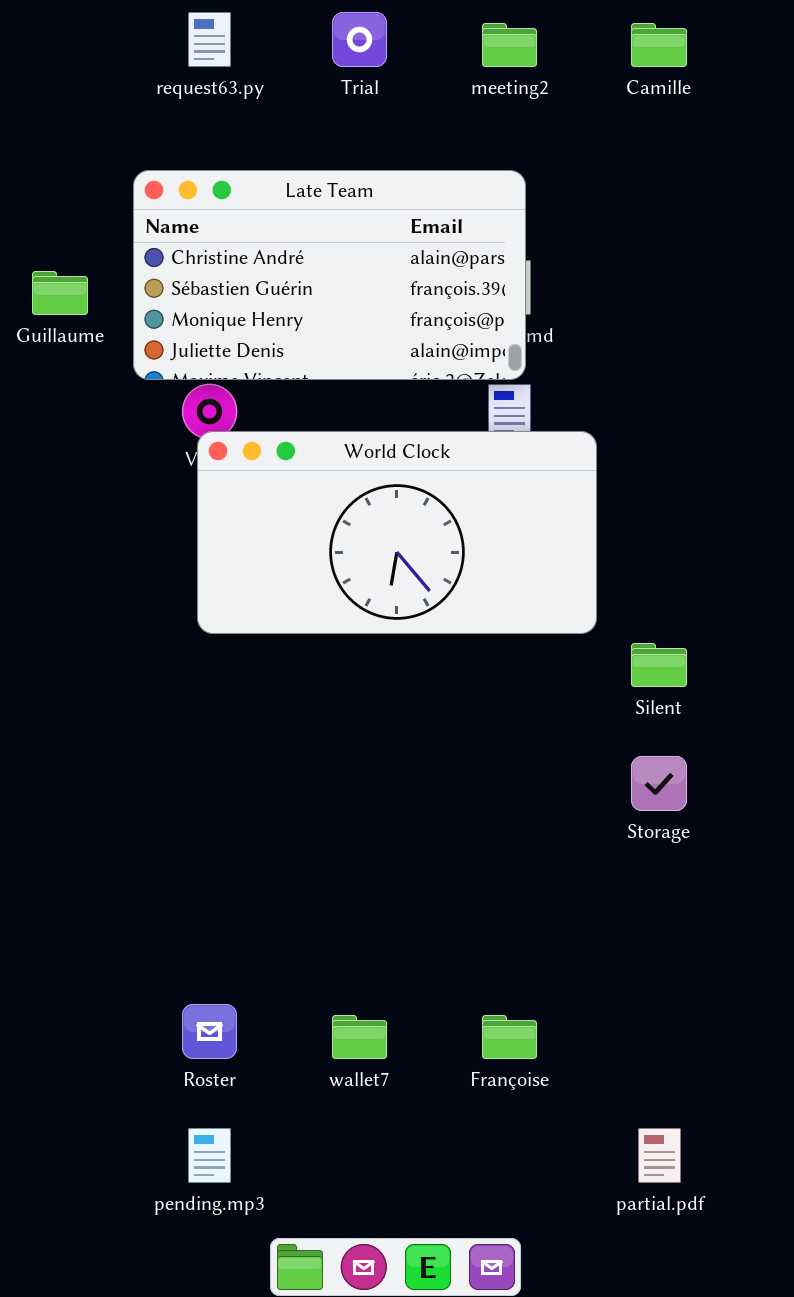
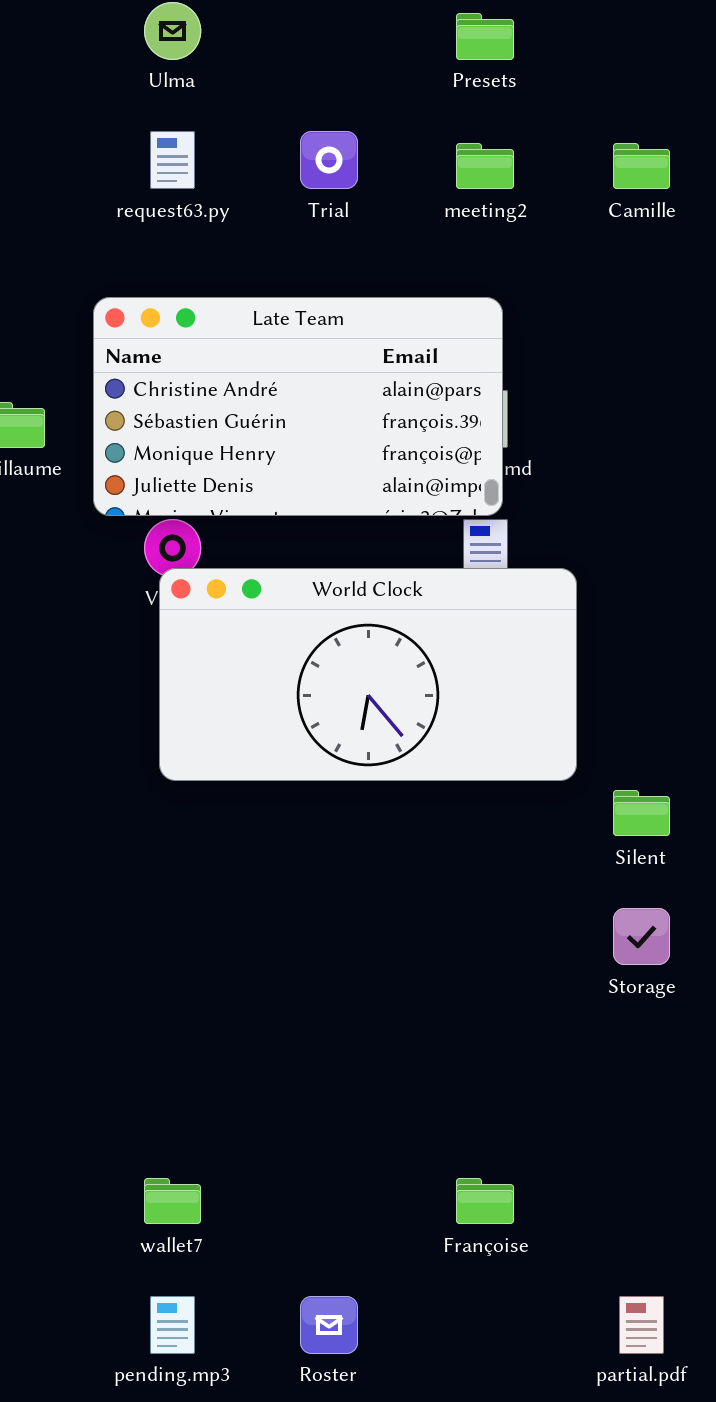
Roster: [182,1004,237,1059] -> [300,1296,358,1354], moved
wallet7: [332,1015,387,1059] -> [144,1178,201,1224], moved

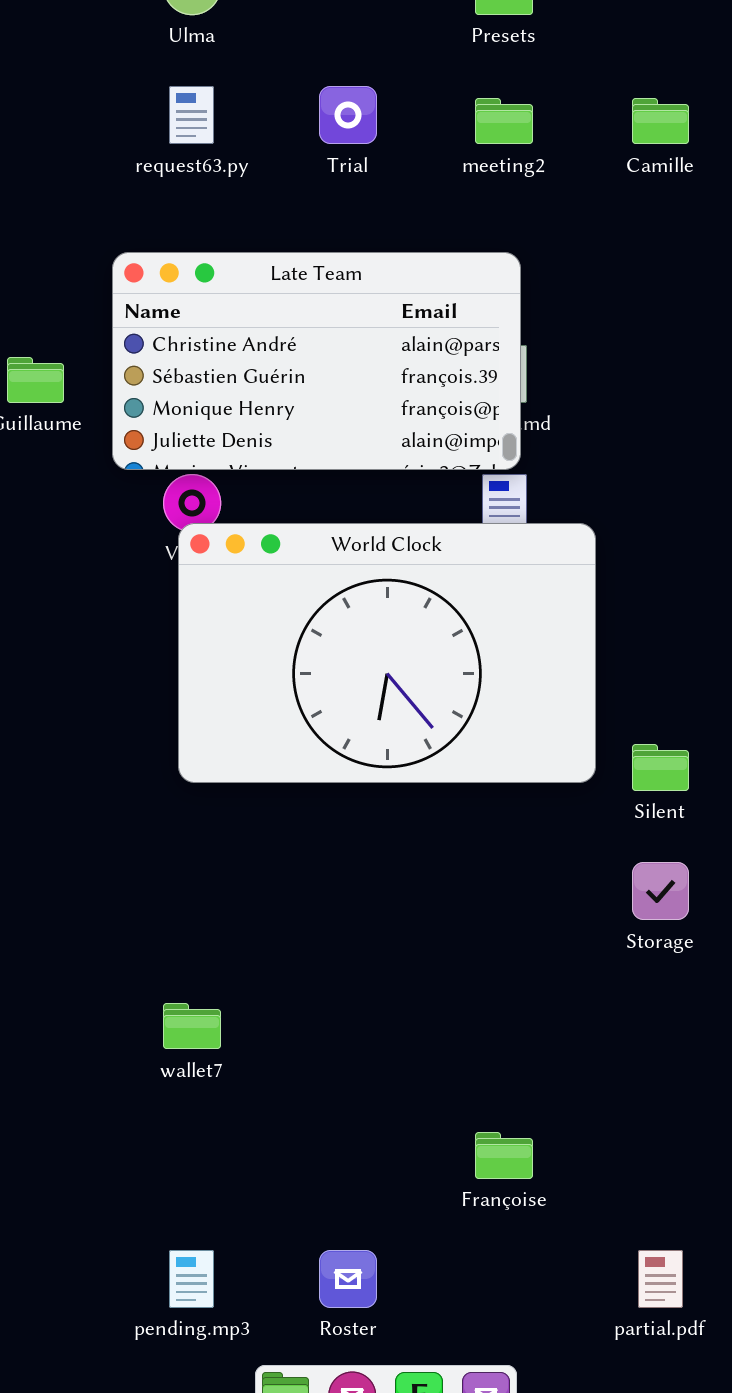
World Clock: [159,568,577,781] -> [178,523,596,783], resized
wallet7: [144,1178,201,1224] -> [163,1003,221,1049], moved

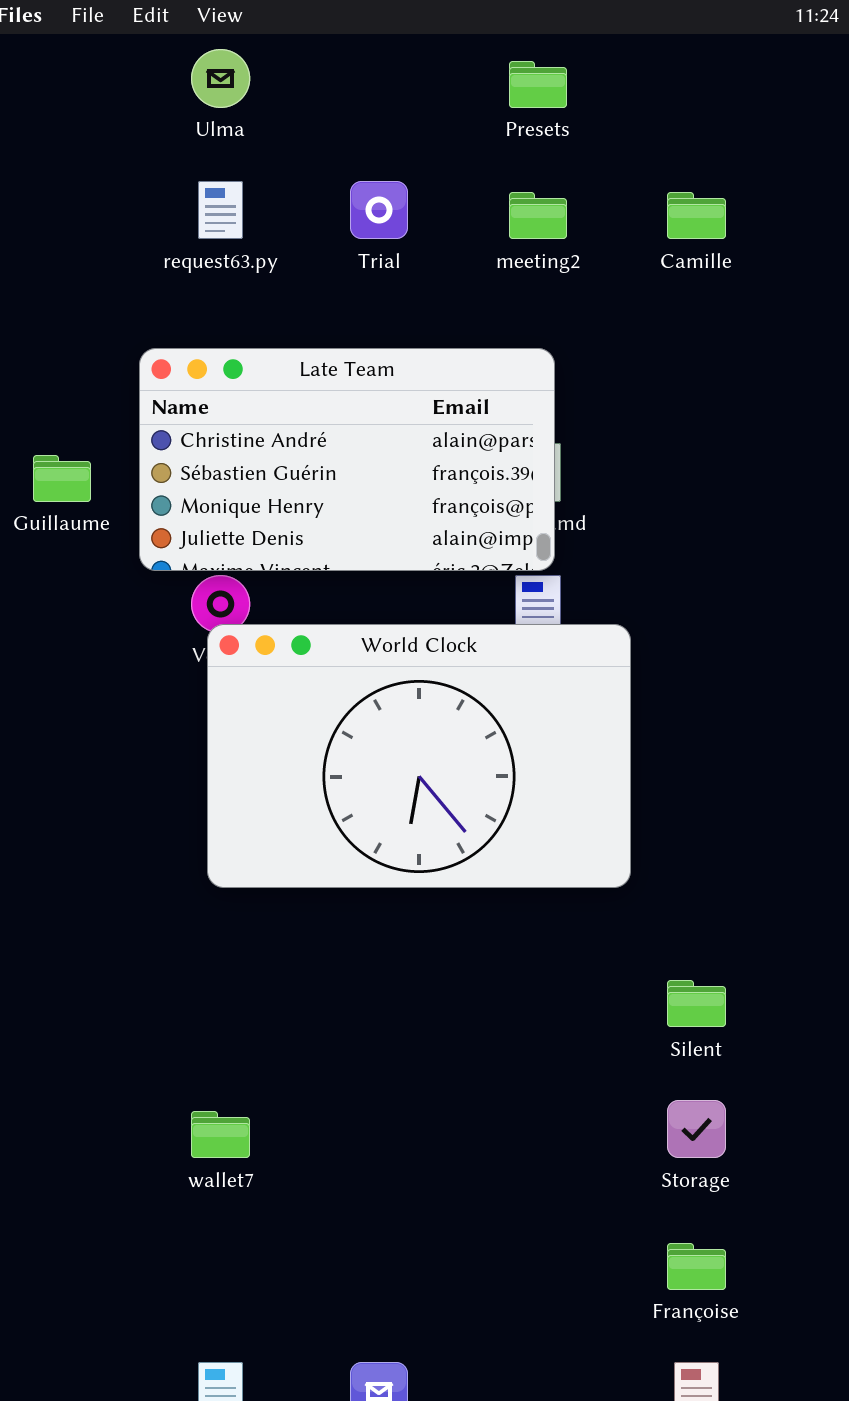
Silent: [632,744,689,791] -> [667,980,726,1027], moved
Storage: [632,862,689,920] -> [667,1100,726,1158], moved
Françoise: [475,1132,533,1179] -> [667,1243,726,1290], moved

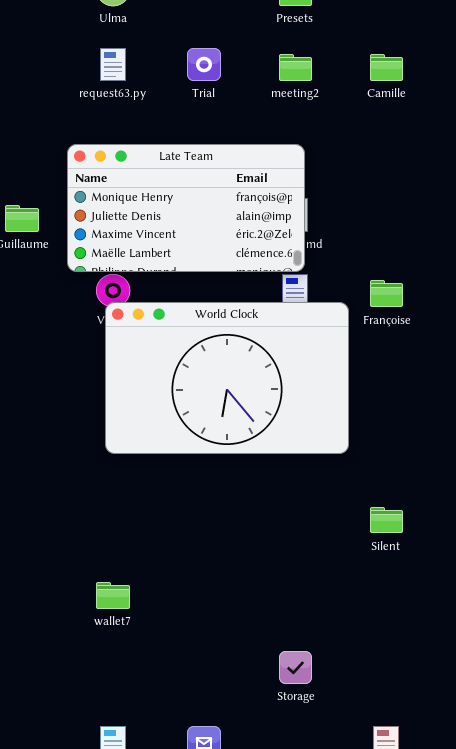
Late Team: [139,348,555,571] -> [67,144,305,272], scrolled down 2 rows
Storage: [667,1100,726,1158] -> [279,651,312,684], moved
Françoise: [667,1243,726,1290] -> [370,280,403,307], moved

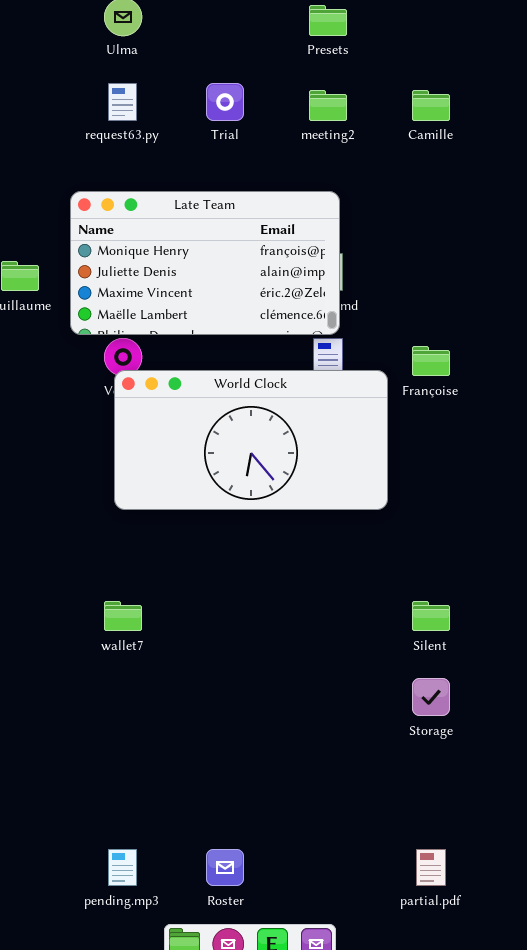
World Clock: [105,302,349,454] -> [114,370,388,510], resized
wallet7: [96,582,130,609] -> [104,601,142,631], moved
Storage: [279,651,312,684] -> [412,678,450,716], moved

